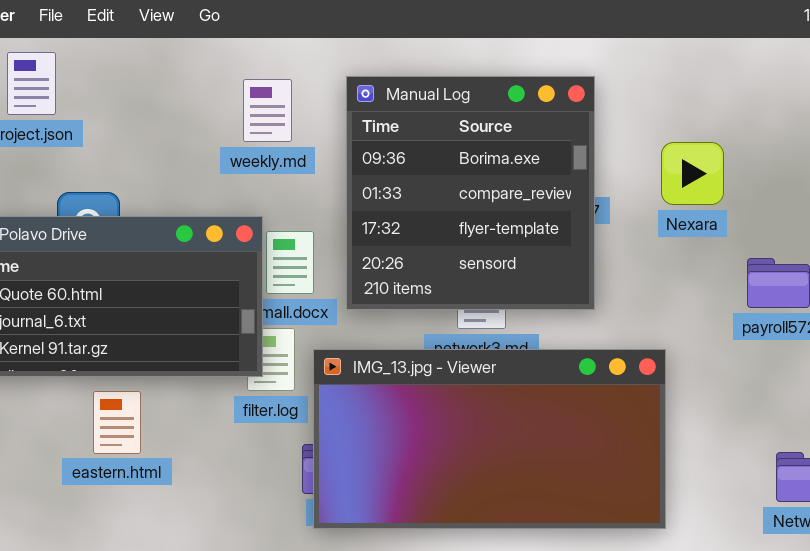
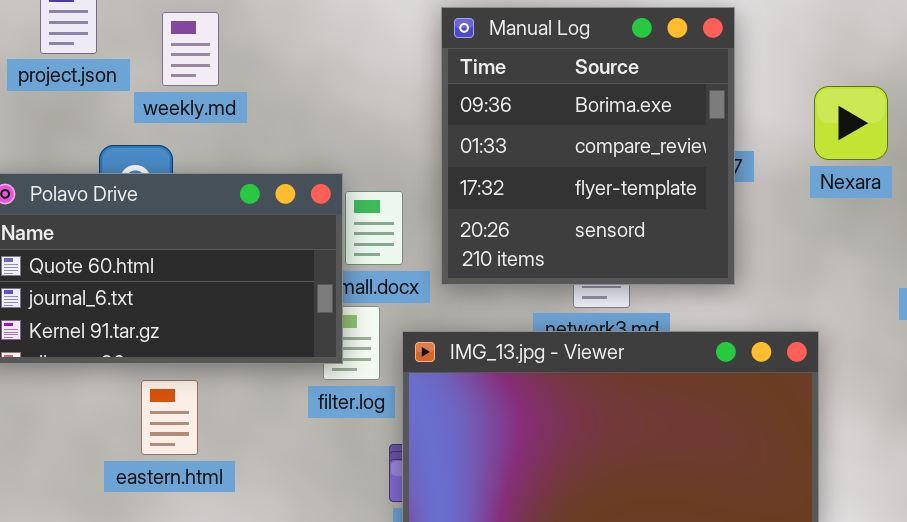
weekly.md: [243,79,292,142] -> [162,12,219,86], moved

